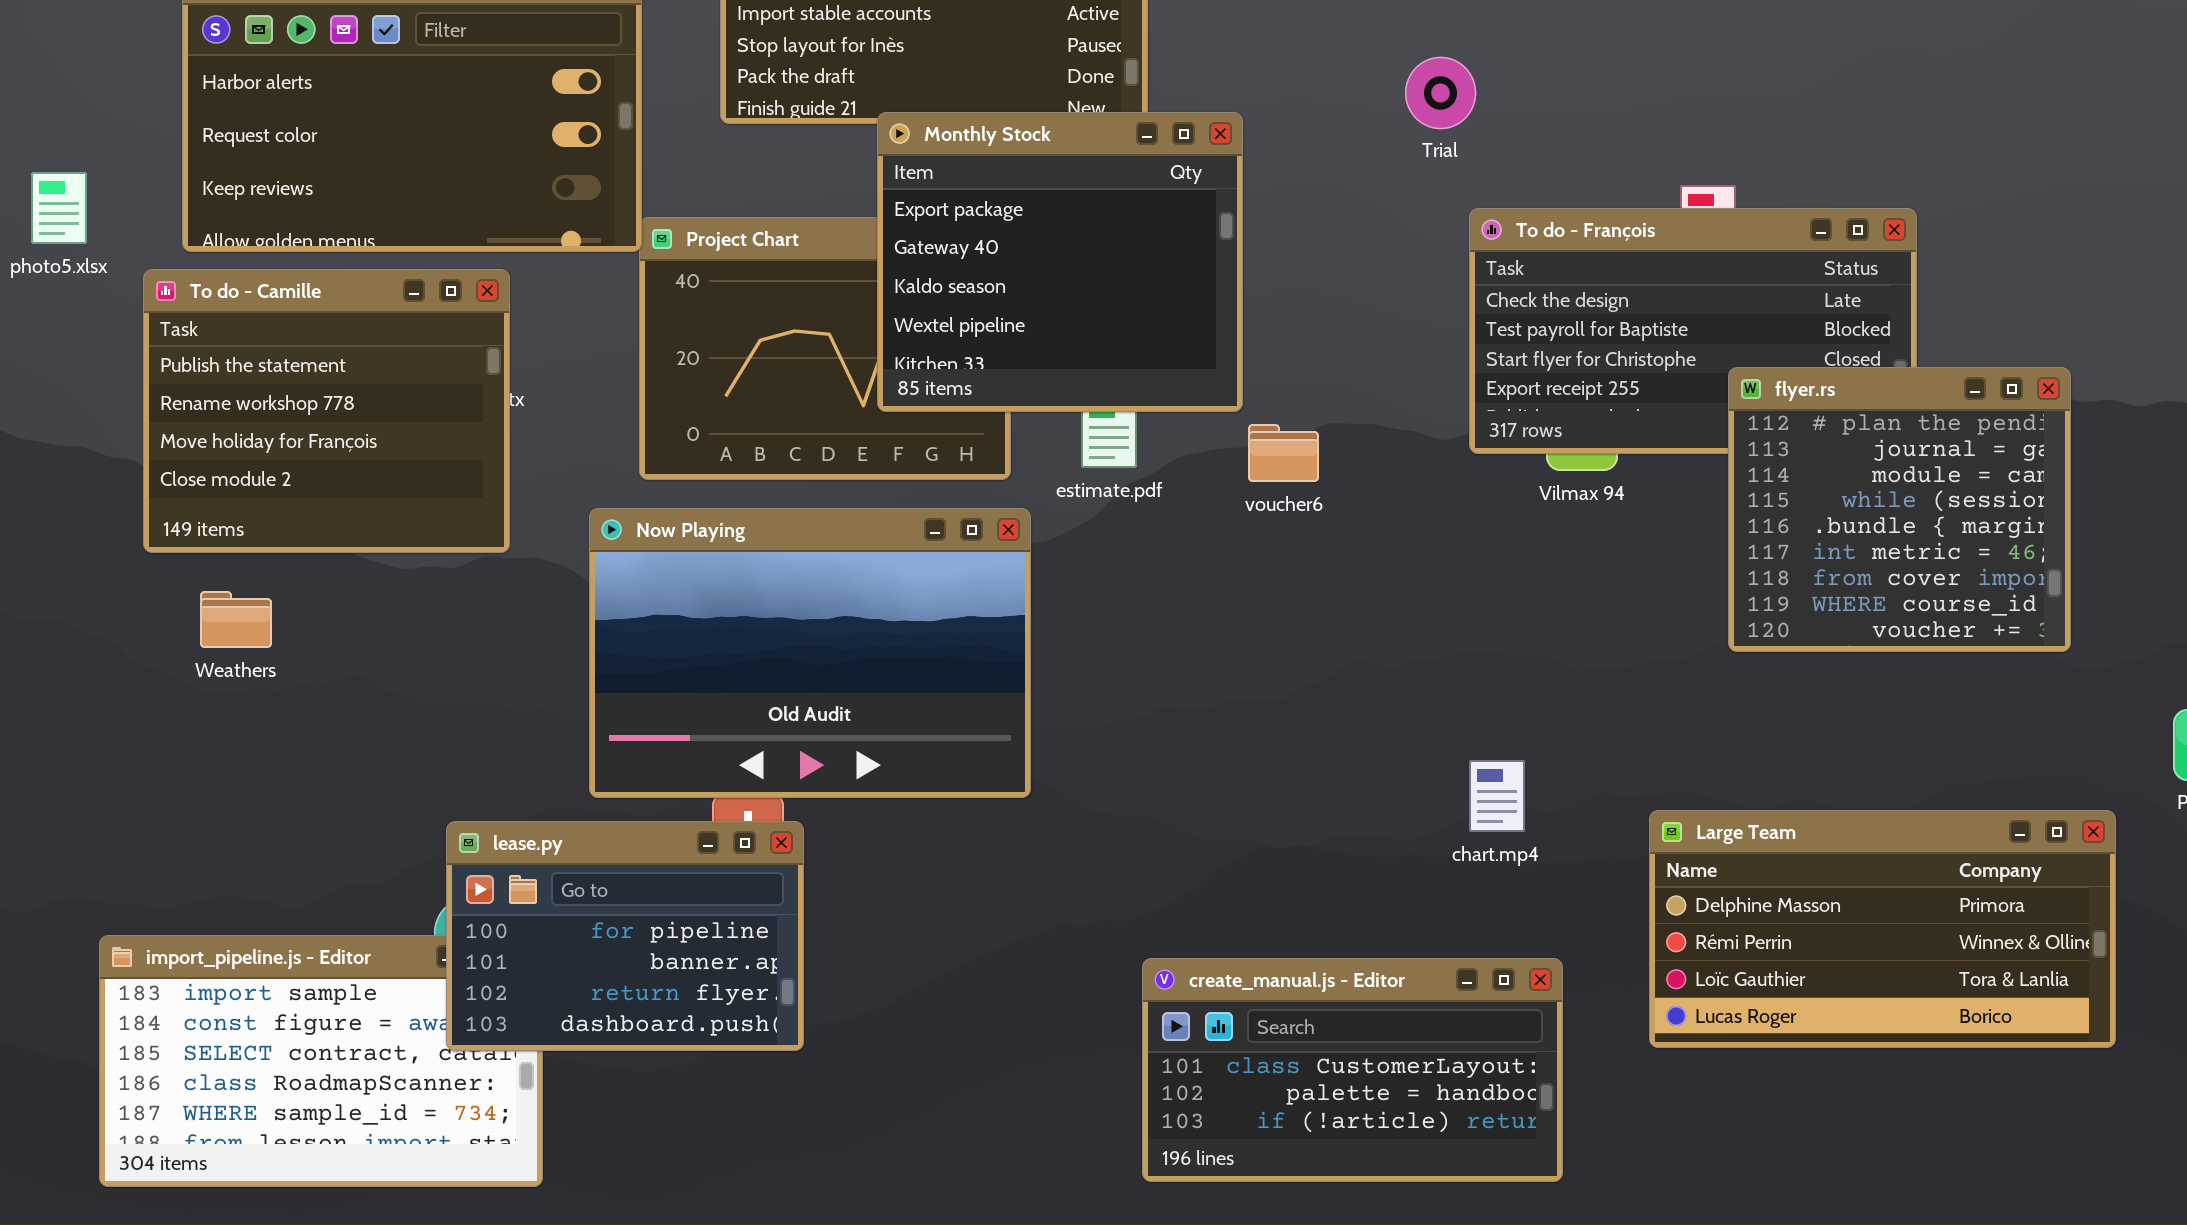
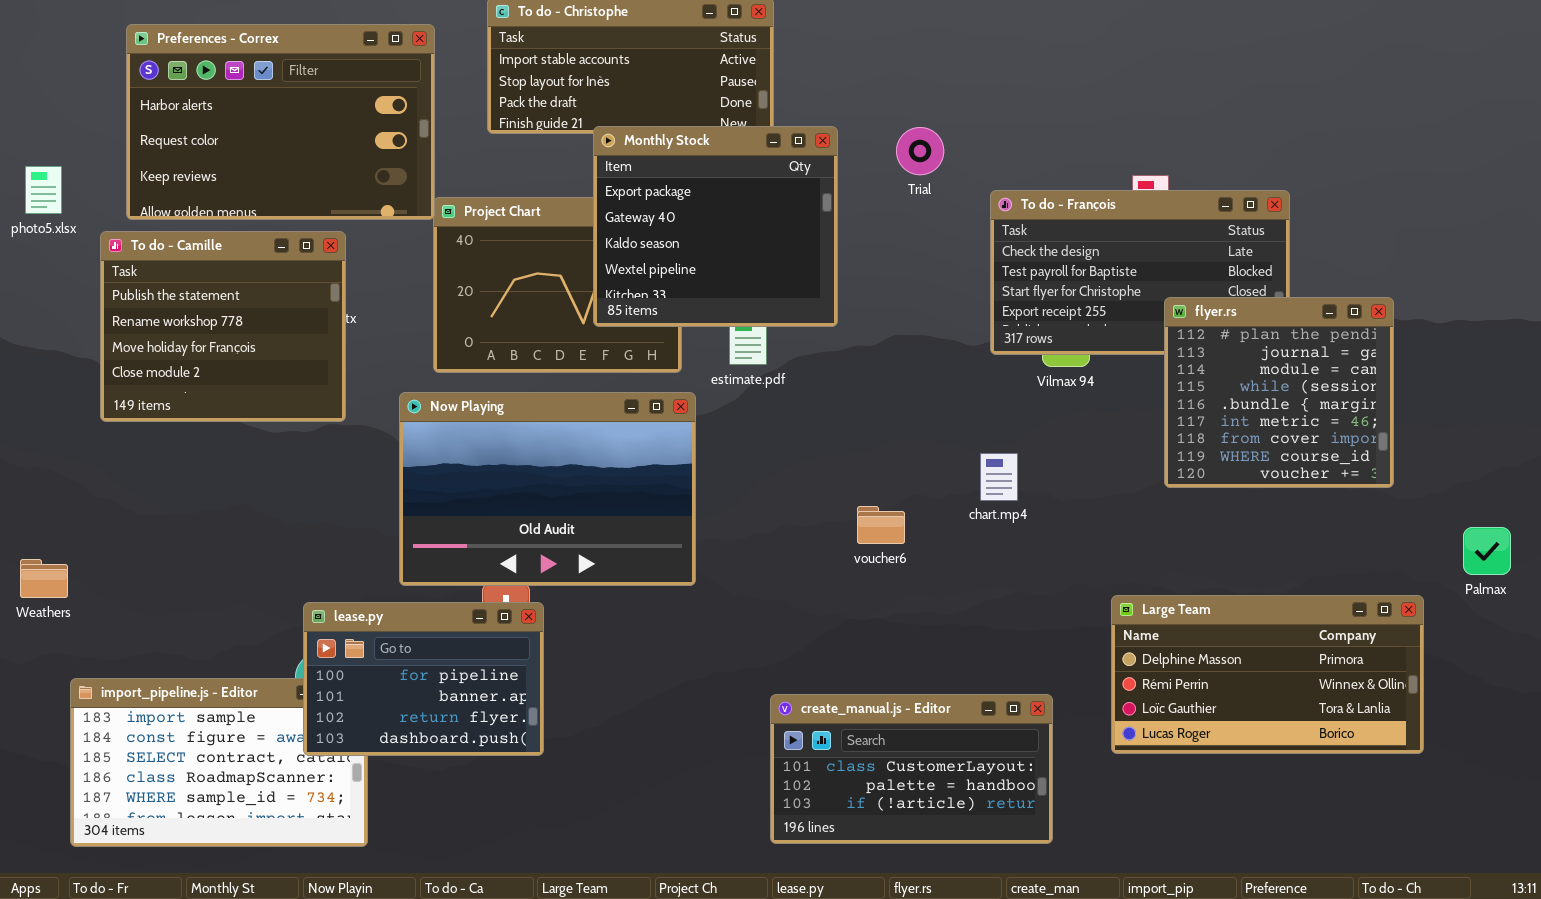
Trial: [1405,57,1476,129] -> [896,127,944,175], moved
voucher6: [1248,424,1319,482] -> [857,506,905,544], moved
Weathers: [200,591,272,648] -> [20,559,68,598], moved
chart.mp4: [1469,760,1525,832] -> [980,453,1018,501], moved

